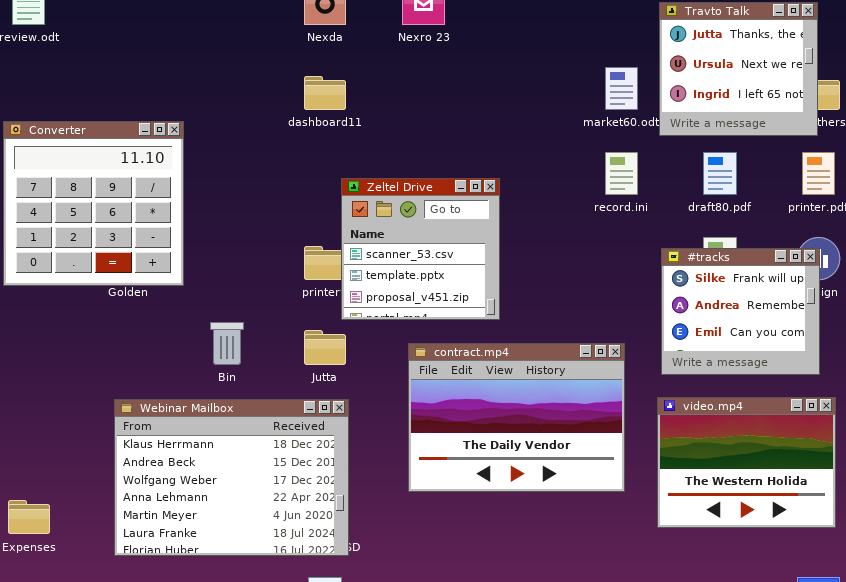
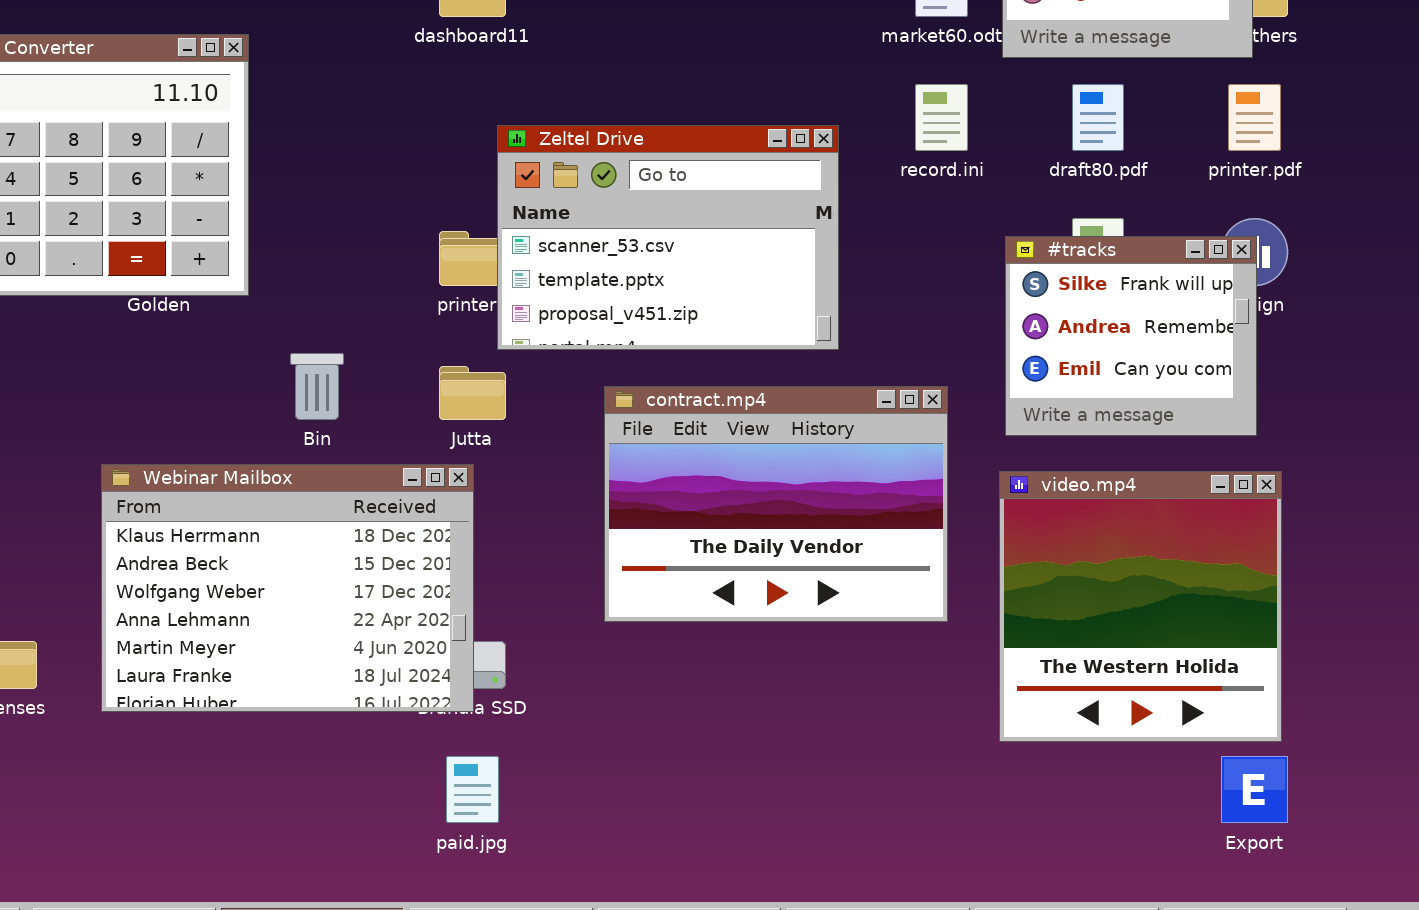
Zeltel Drive: [341,178,500,320] -> [497,125,839,350], resized
video.mp4: [657,397,836,528] -> [999,471,1282,742], resized
Webinar Mailbox: [114,399,349,556] -> [101,464,474,712], moved

